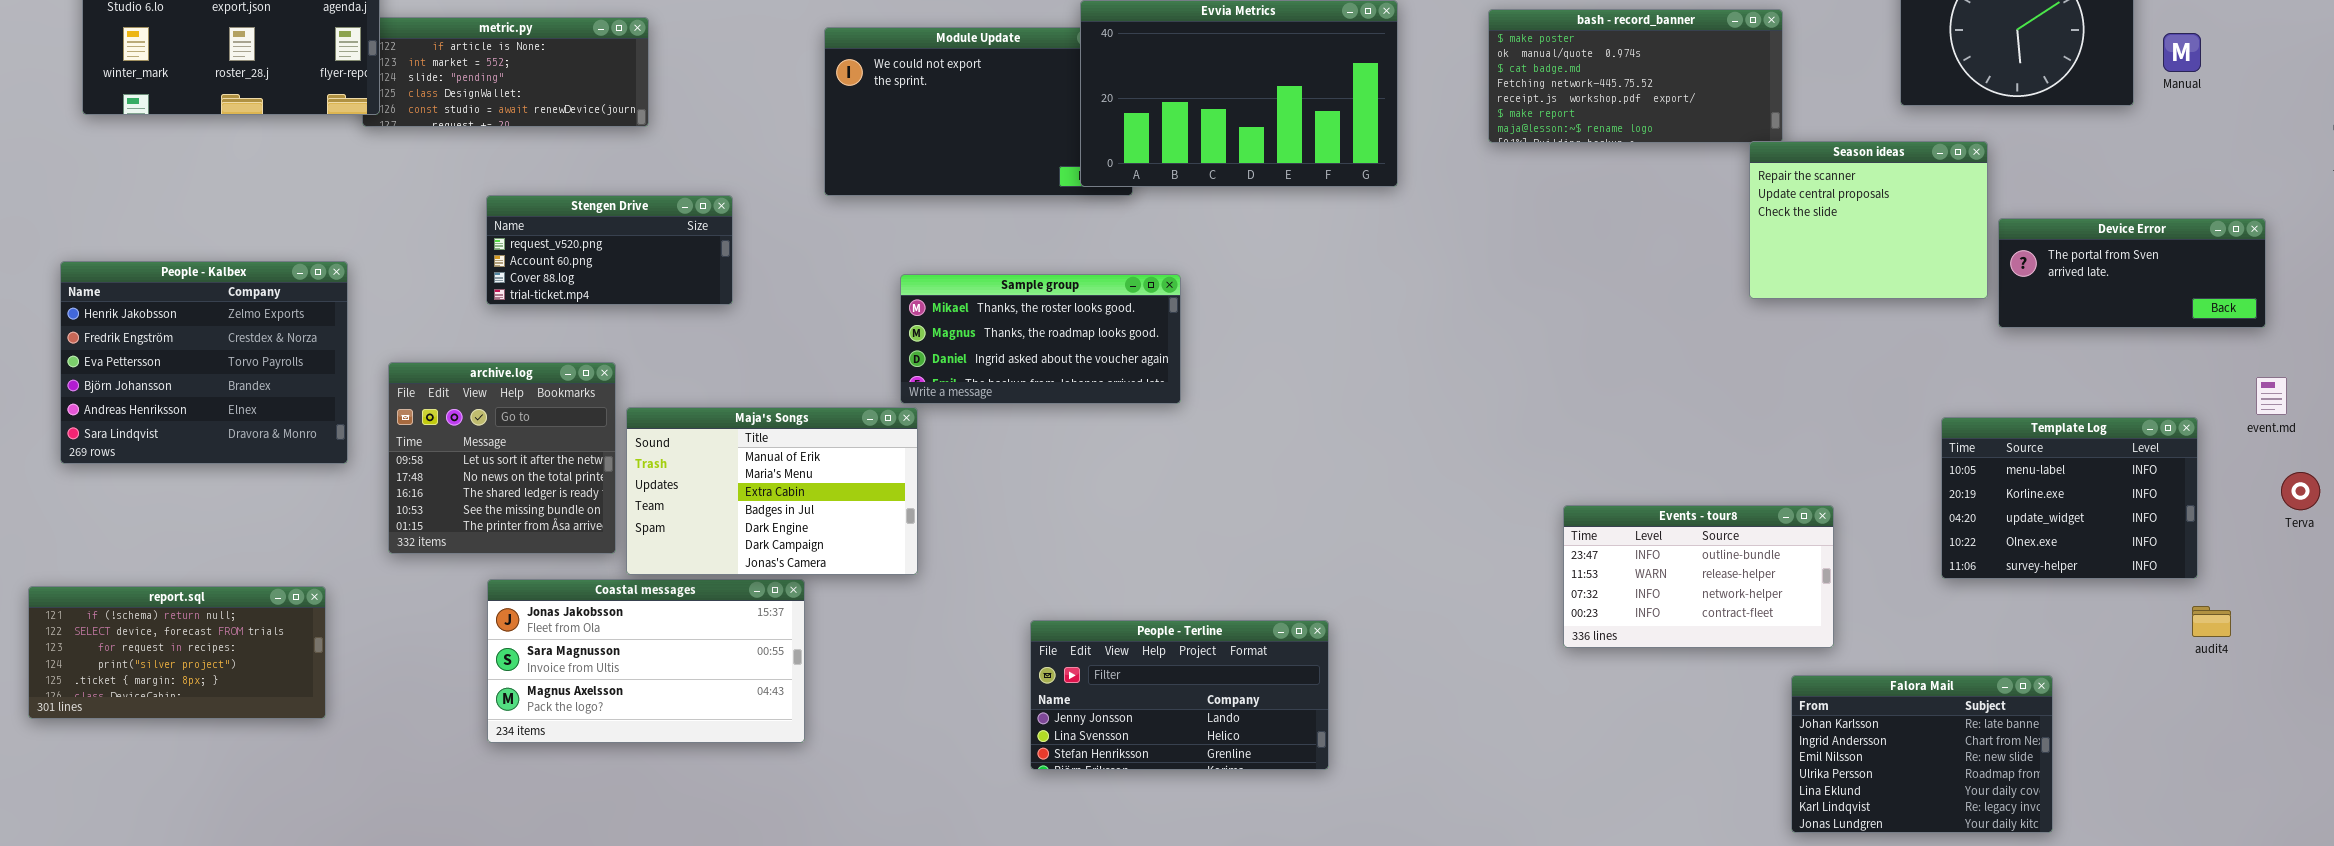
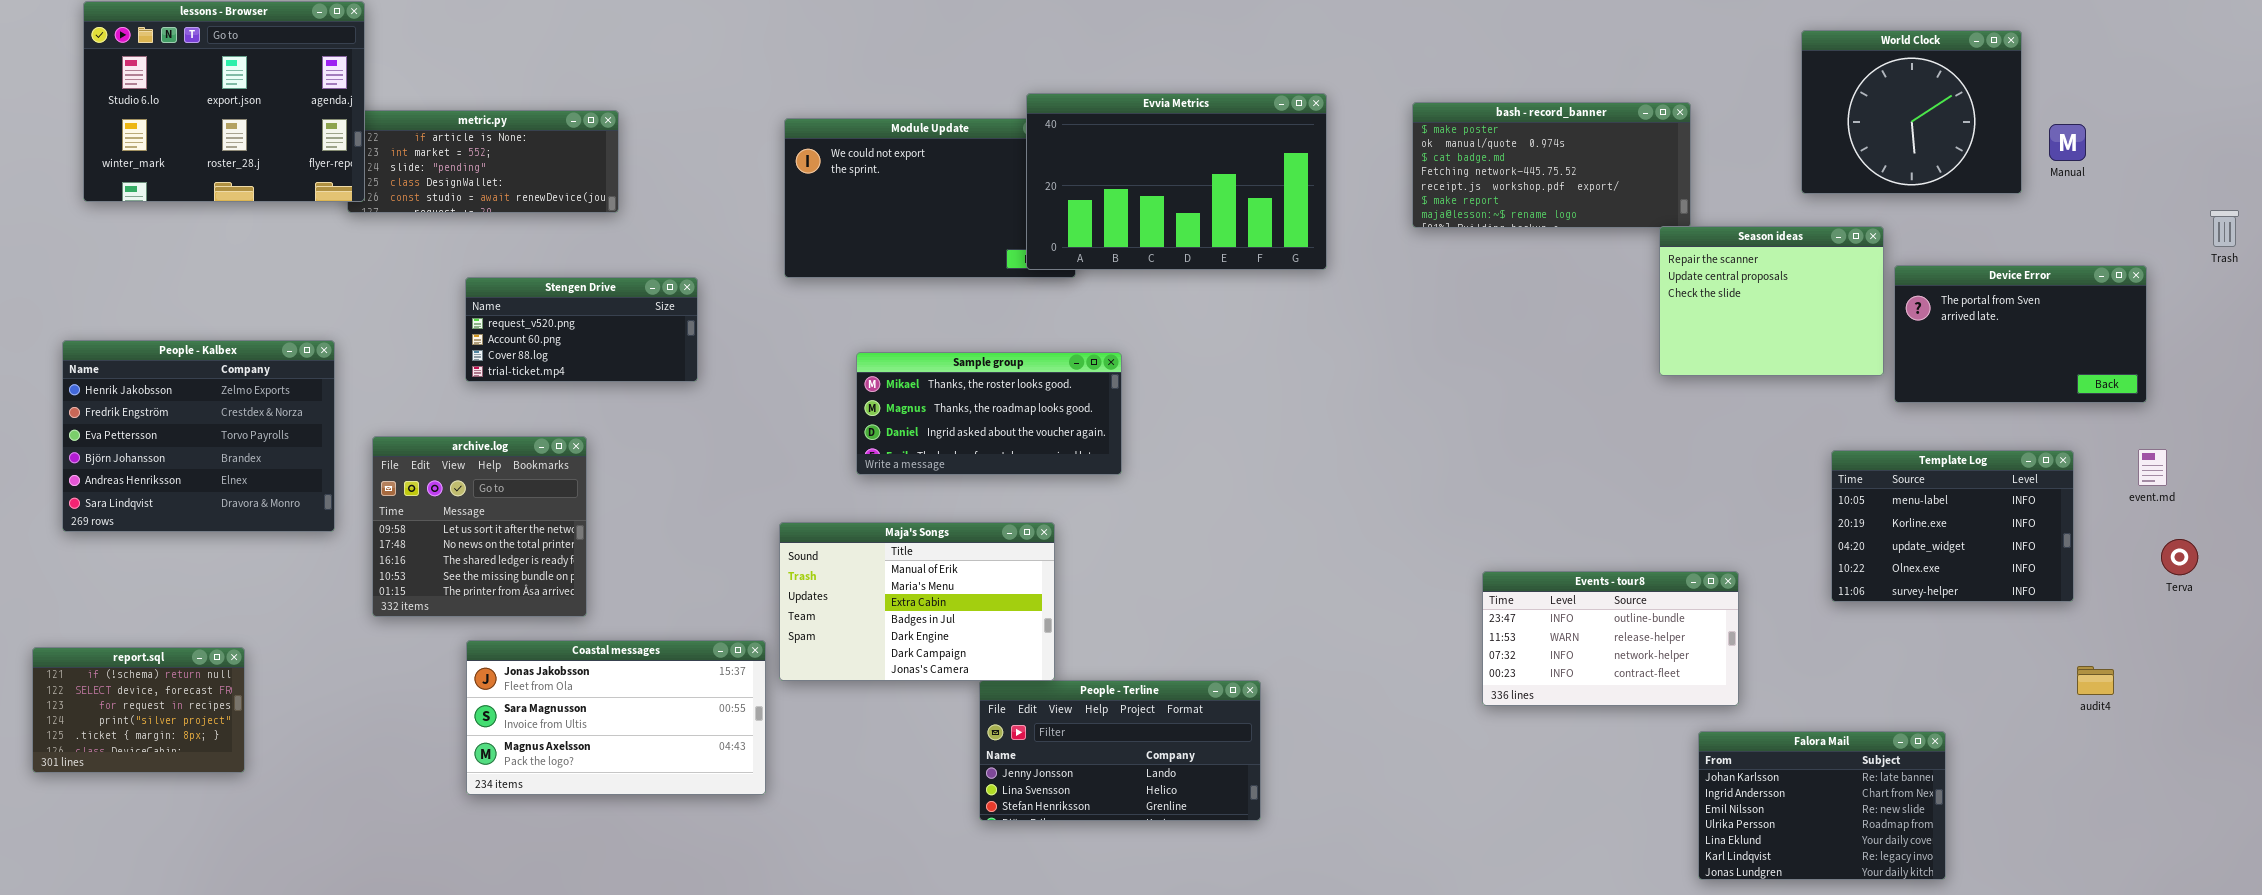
Device Error: [1998,218,2266,328] -> [1894,265,2147,403], resized
Maja's Songs: [626,407,918,575] -> [779,522,1055,681], moved
Template Log: [1941,417,2198,579] -> [1831,450,2074,602], moved
report.sql: [28,586,326,719] -> [32,647,245,773], resized

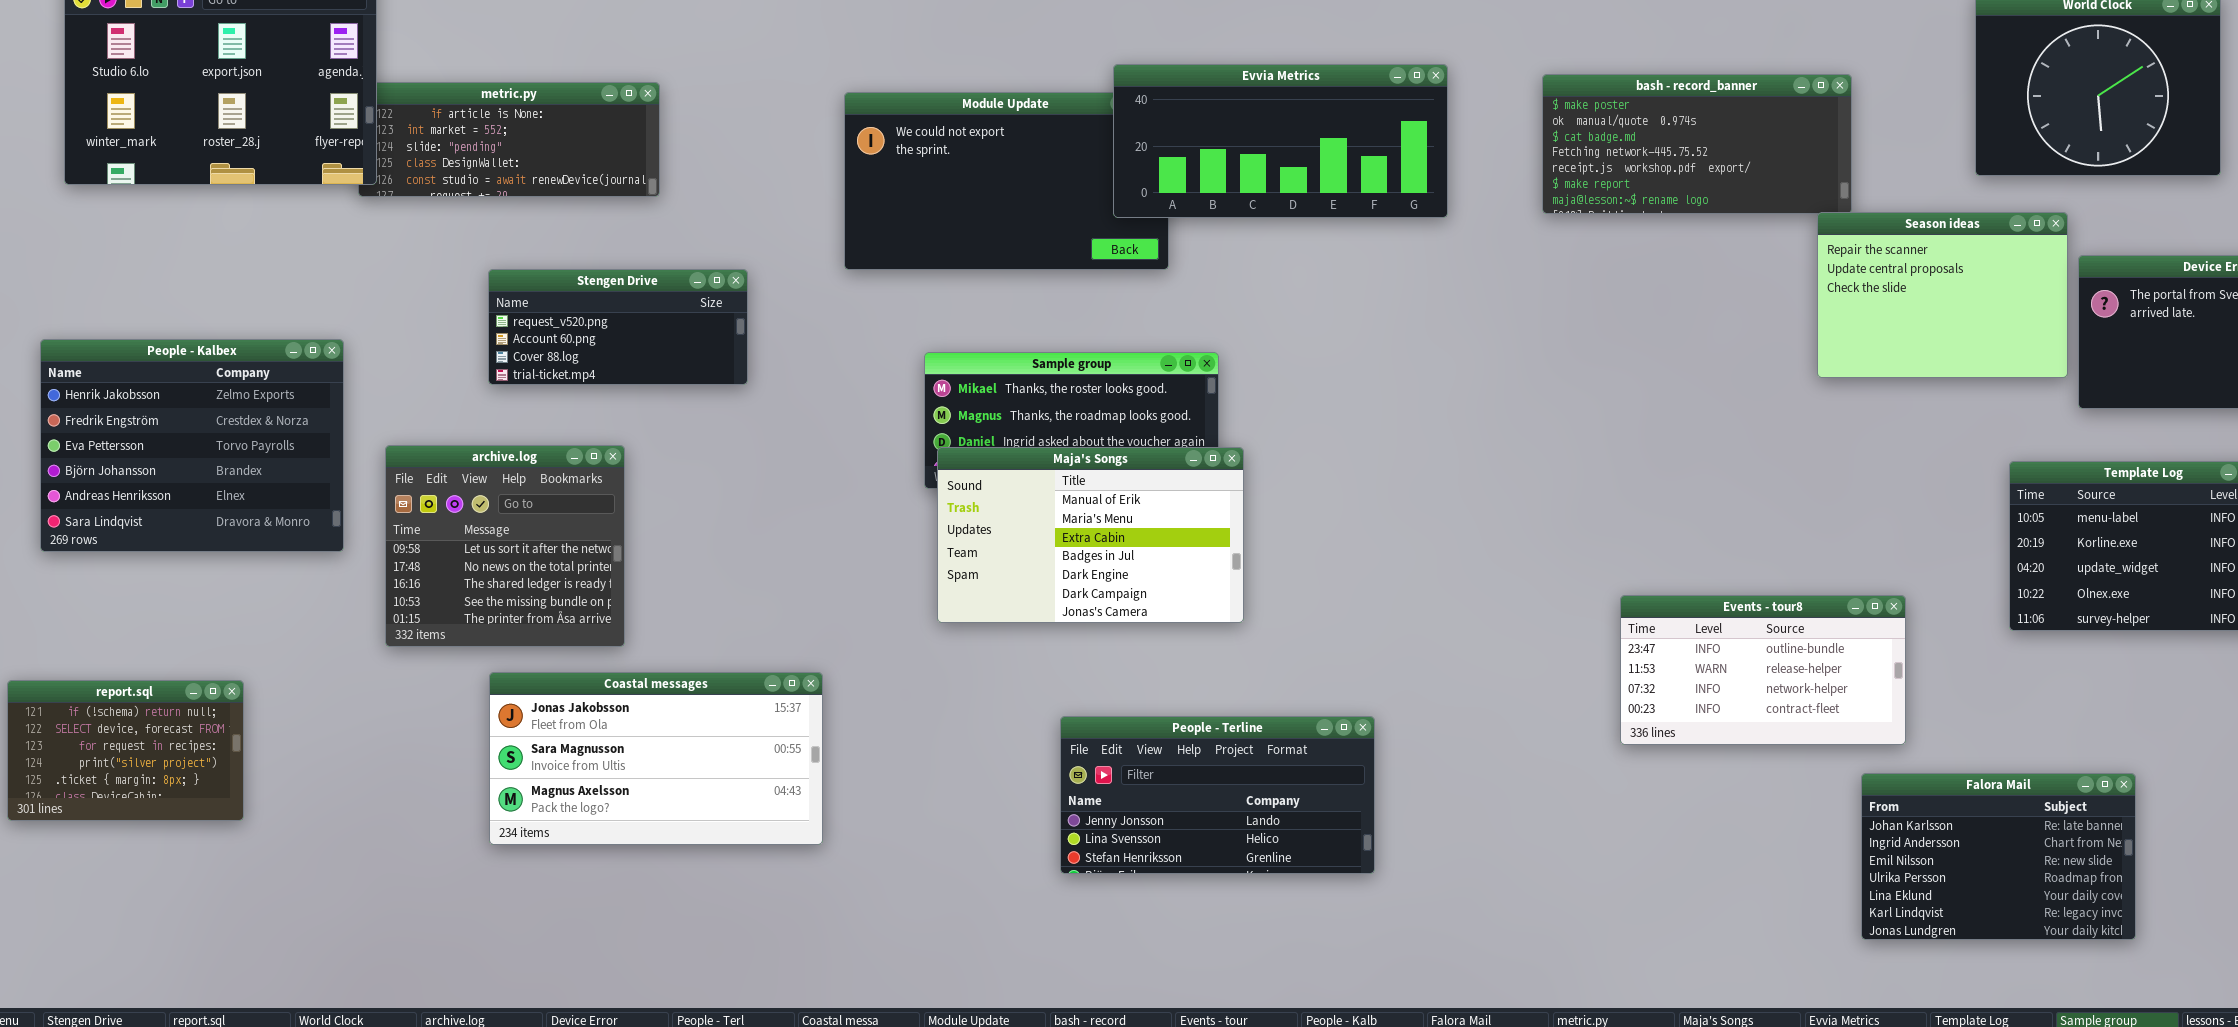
Evvia Metrics: [1026,93,1327,270] -> [1113,64,1448,218], resized
Maja's Songs: [779,522,1055,681] -> [937,447,1244,623], moved

